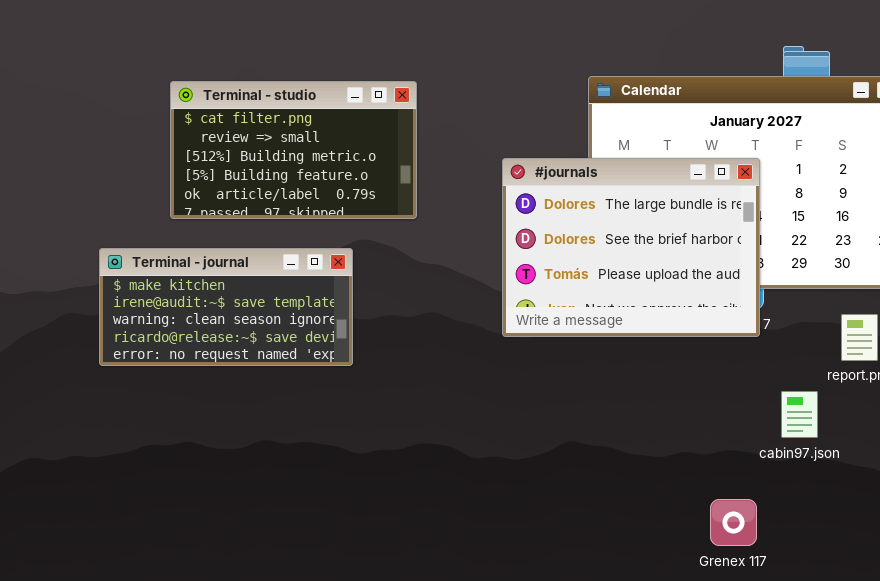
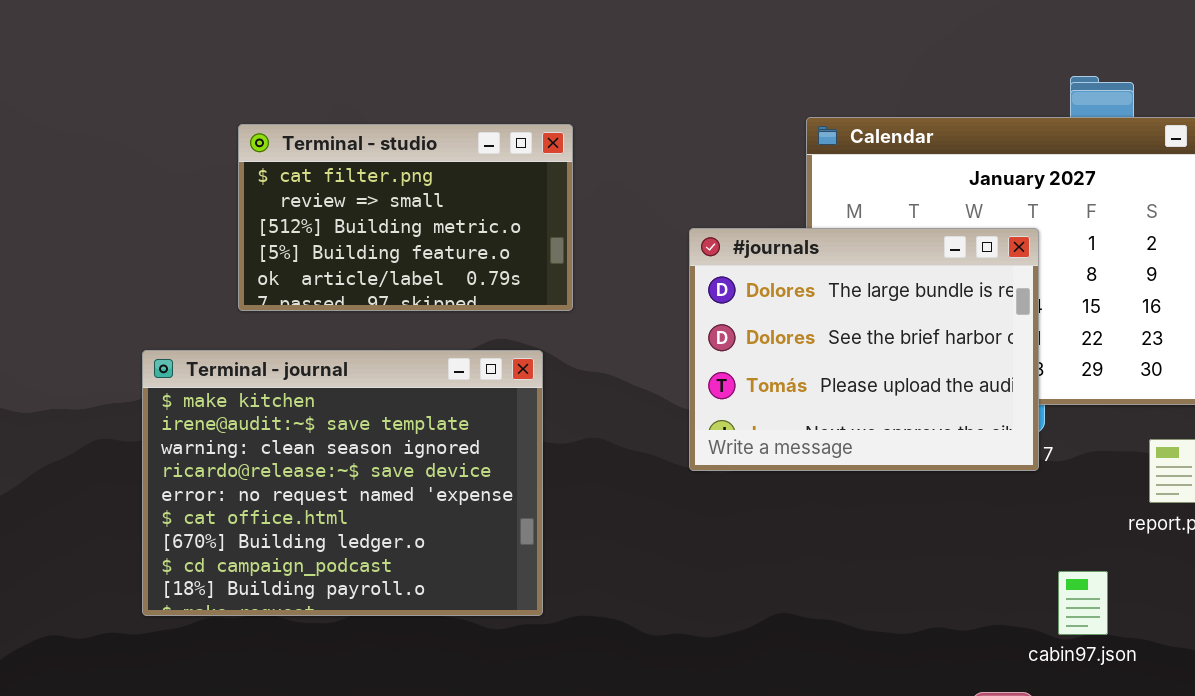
Terminal - journal: [99,248,353,366] -> [142,350,543,616], resized
cabin97.json: [781,391,818,438] -> [1058,571,1108,635], moved

